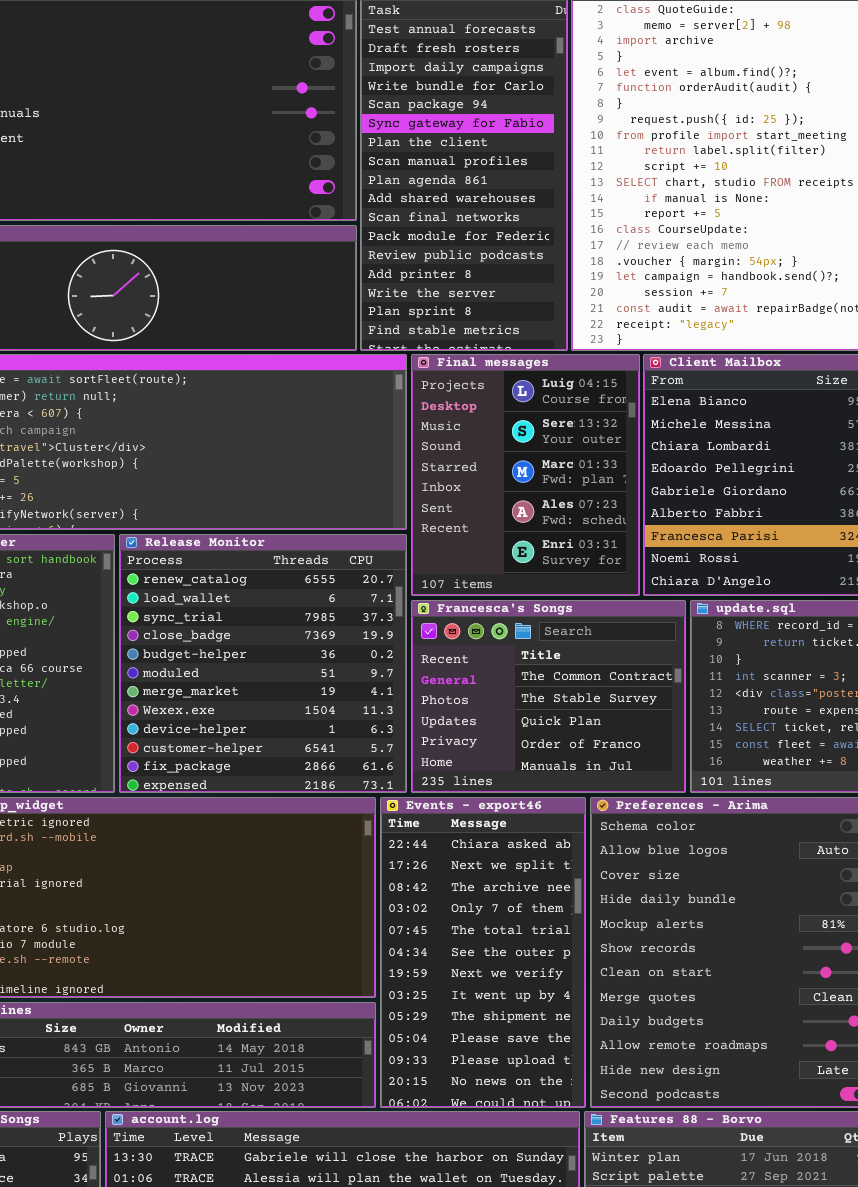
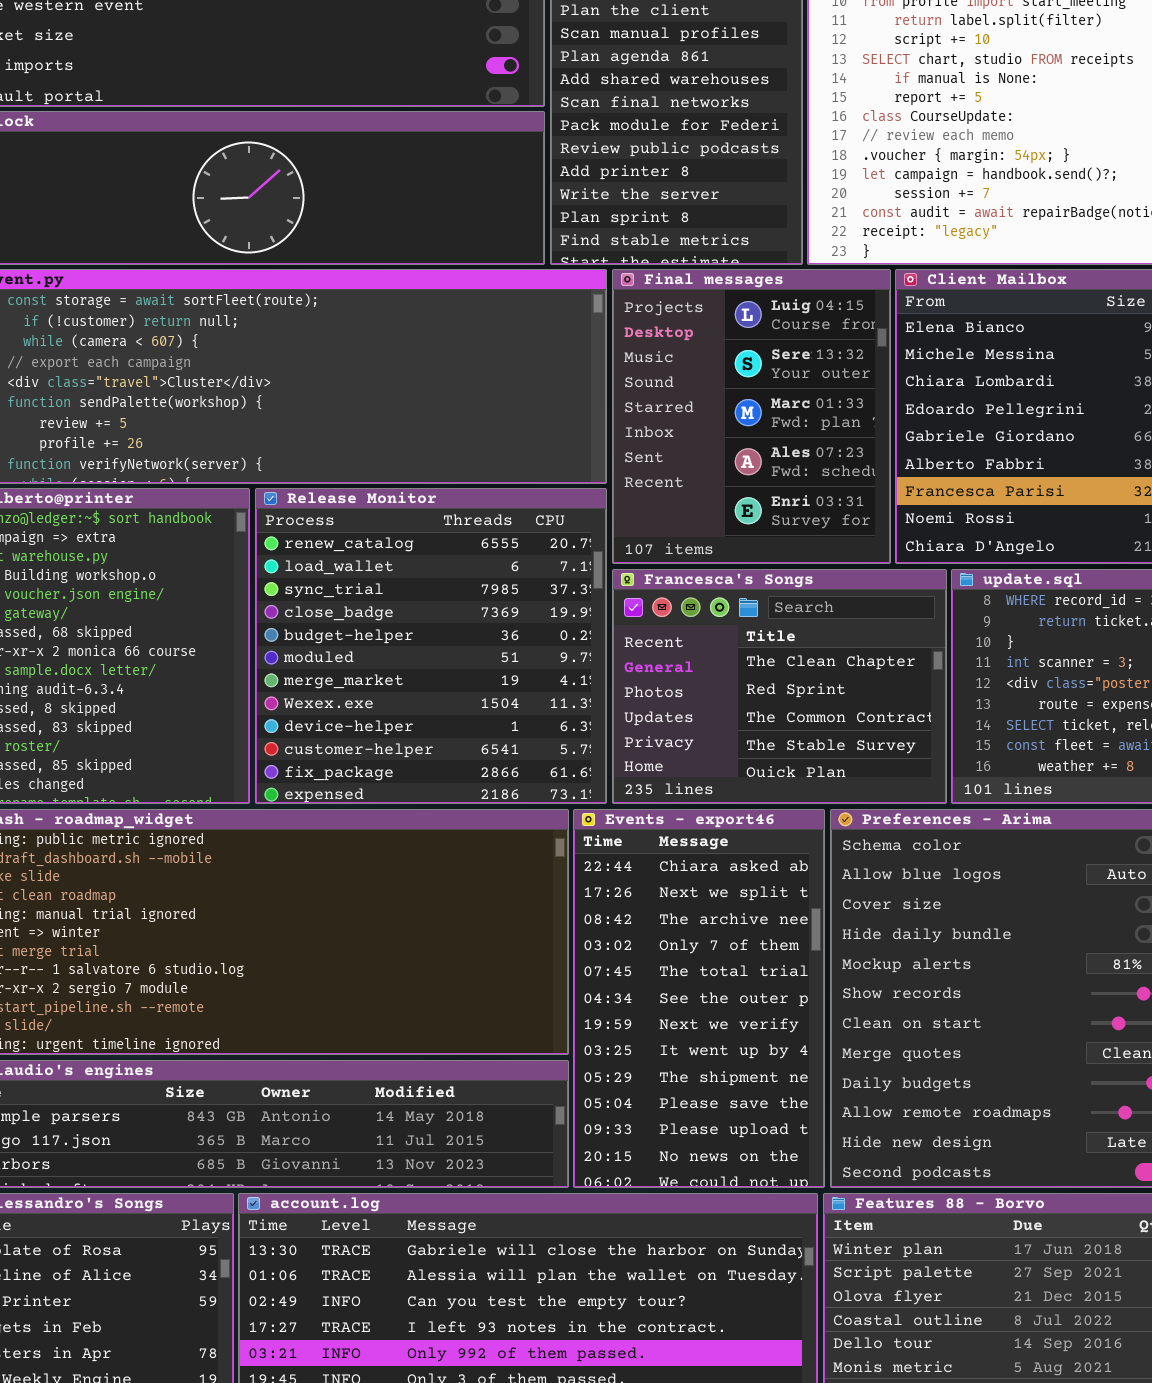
Francesca's Songs: [411,600,686,793] -> [612,569,947,804], scrolled up 2 rows

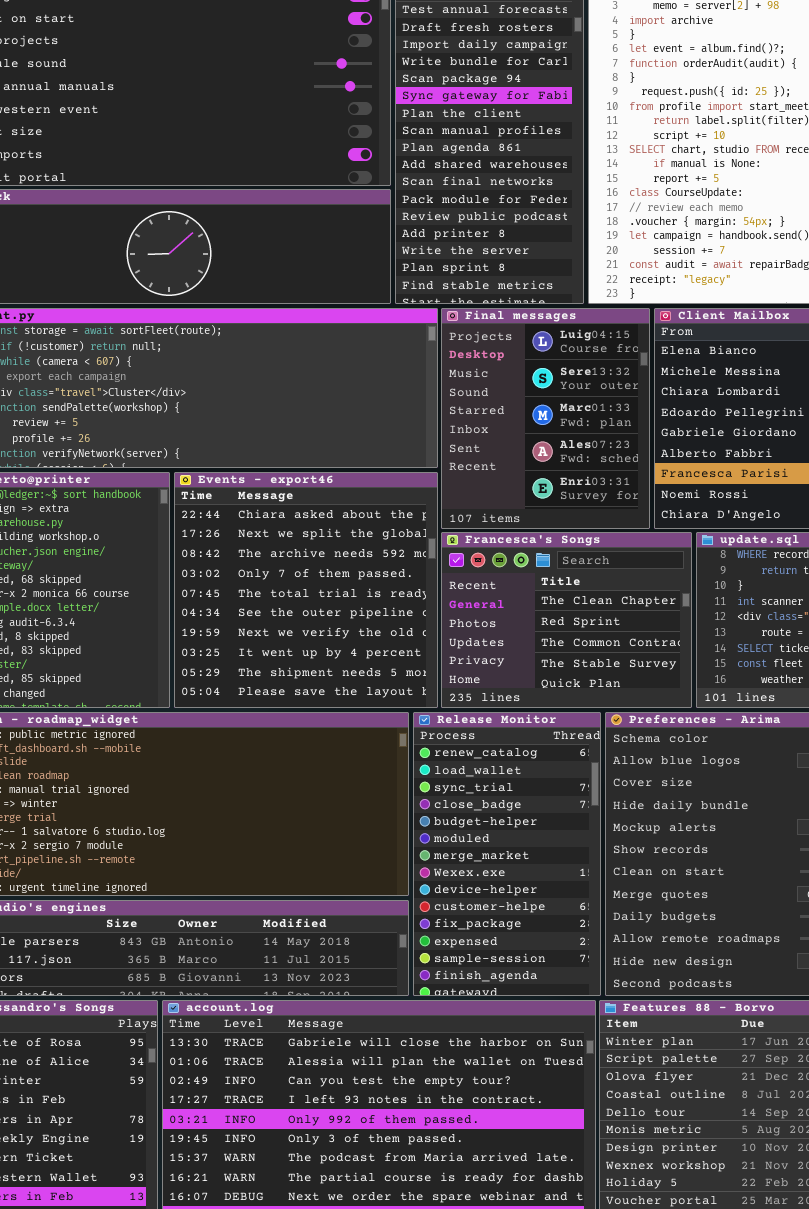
Release Monitor: [255,488,607,804] -> [413,712,601,996], moved, resized
Events - export46: [573,809,825,1188] -> [174,472,438,708], moved, resized

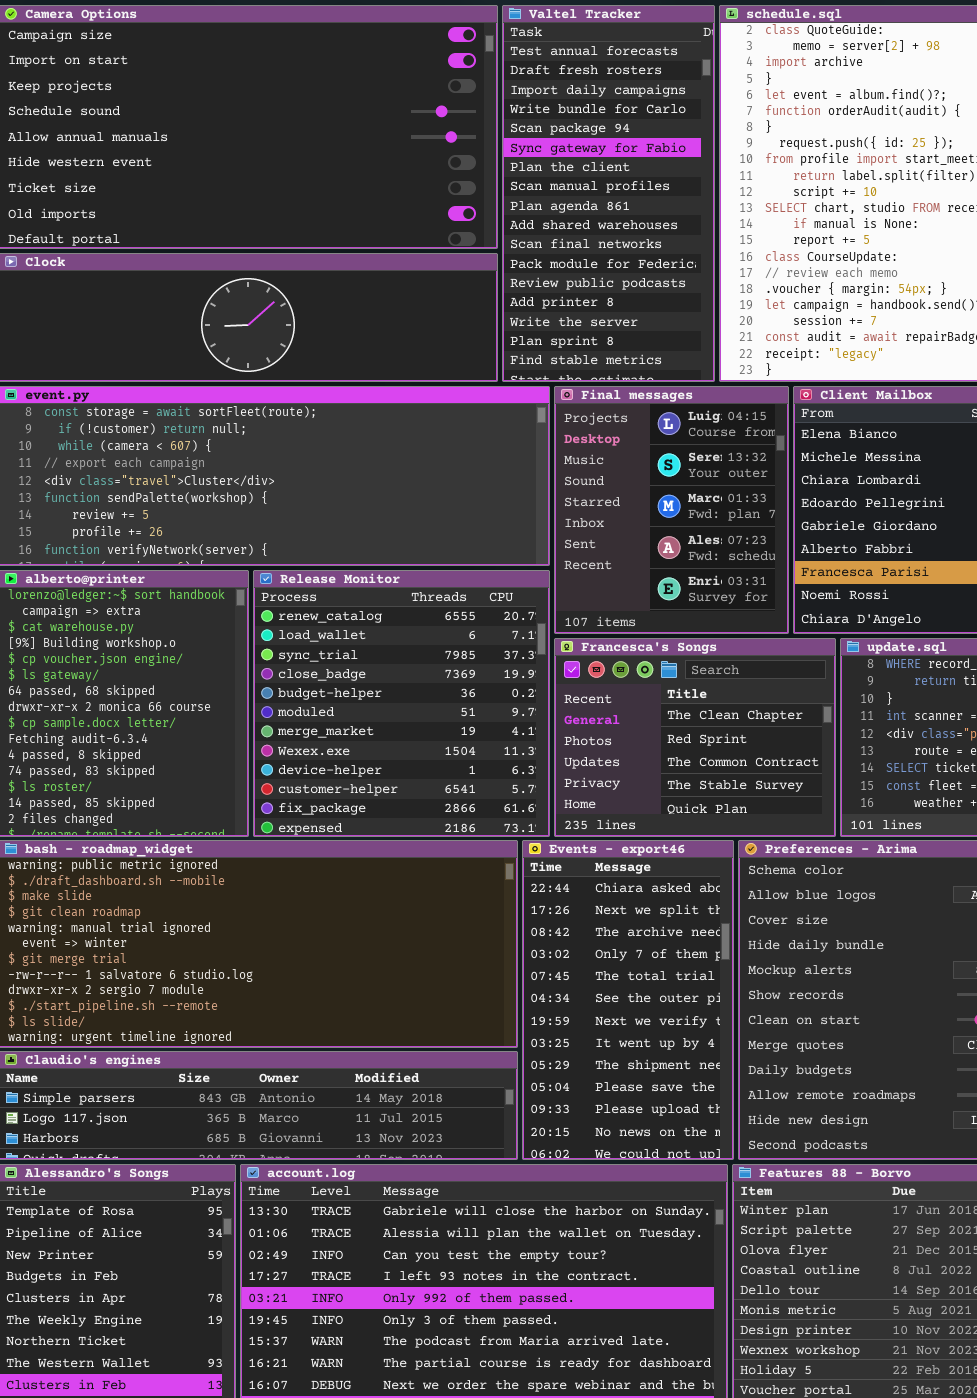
Events - export46: [174,472,438,708] -> [522,840,734,1160], moved, resized
Release Monitor: [413,712,601,996] -> [253,570,550,837], moved, resized

